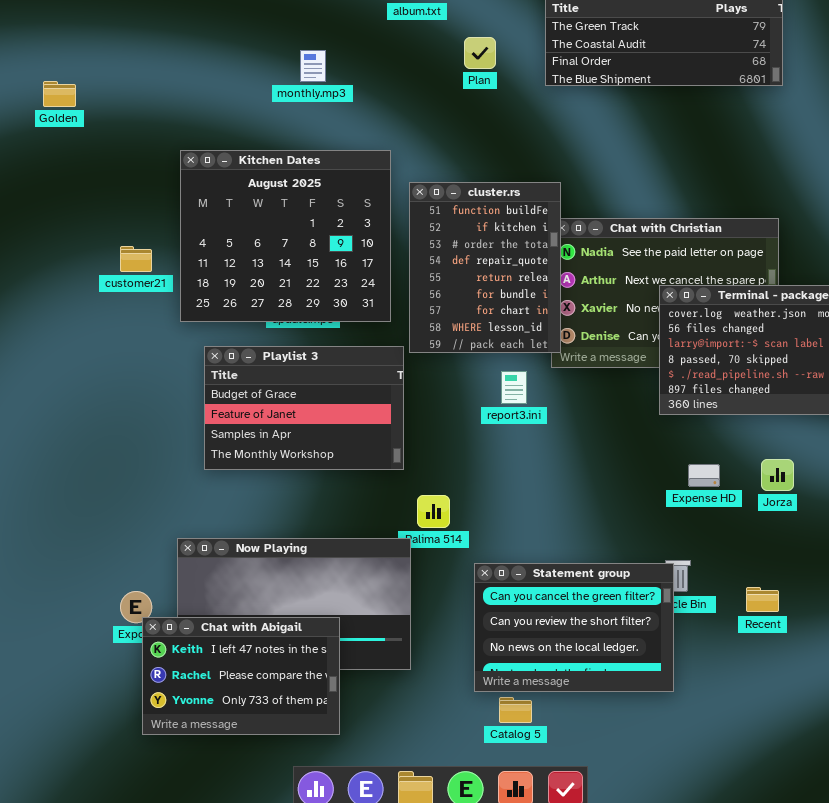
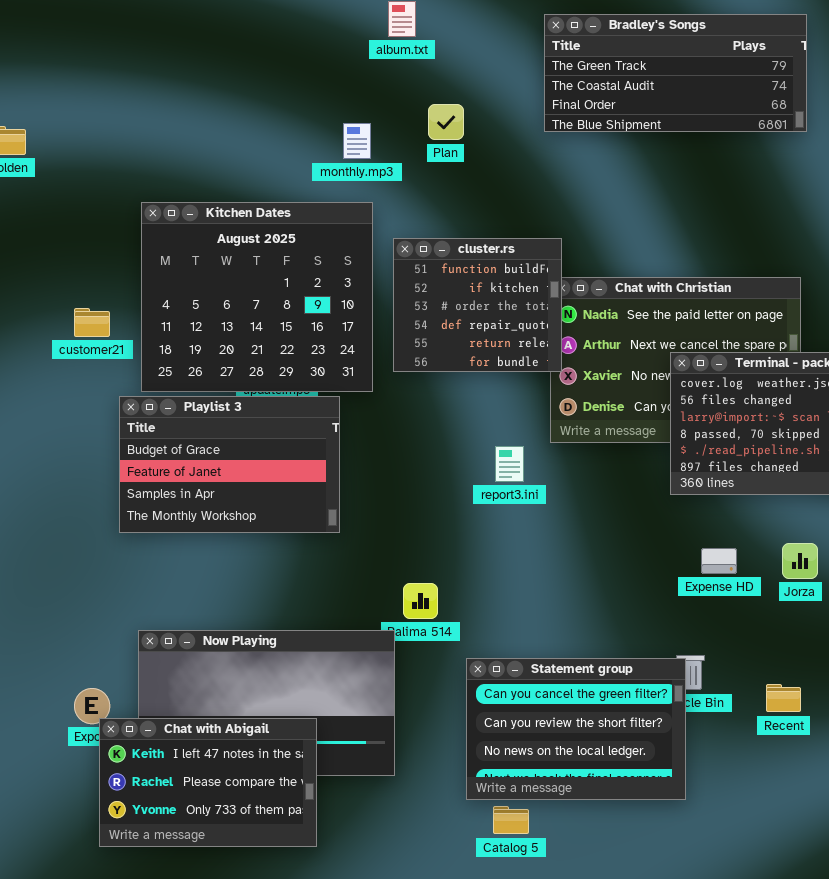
Plan: [464,37,496,69] -> [428,104,464,140], moved
monthly.mp3: [300,50,326,82] -> [343,123,371,159], moved
cluster.rs: [409,182,561,353] -> [393,238,562,372], resized
Playlist 3: [204,346,404,470] -> [119,396,340,533], moved

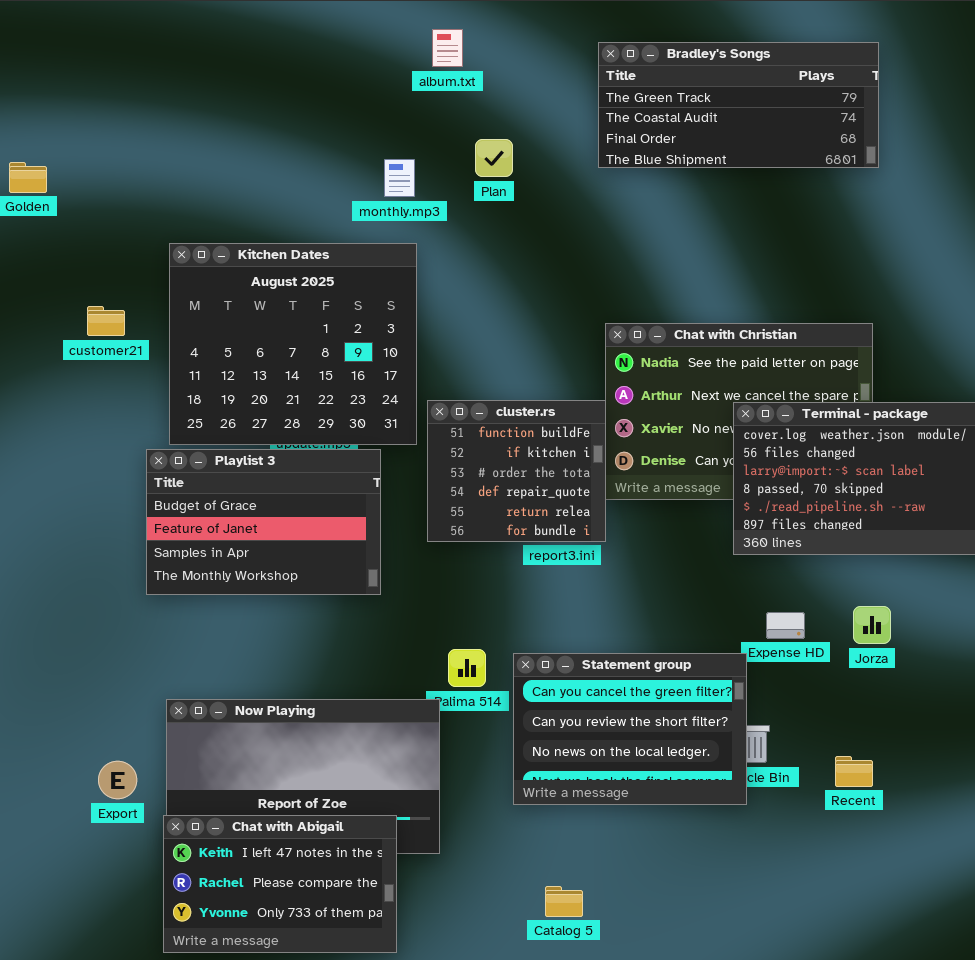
cluster.rs: [393,238,562,372] -> [427,400,606,542], moved
customer21: [74,308,110,337] -> [87,306,125,336], moved
Statement group: [466,658,686,800] -> [513,653,747,805], moved
Chat with Abigail: [99,718,317,847] -> [163,815,397,953], moved

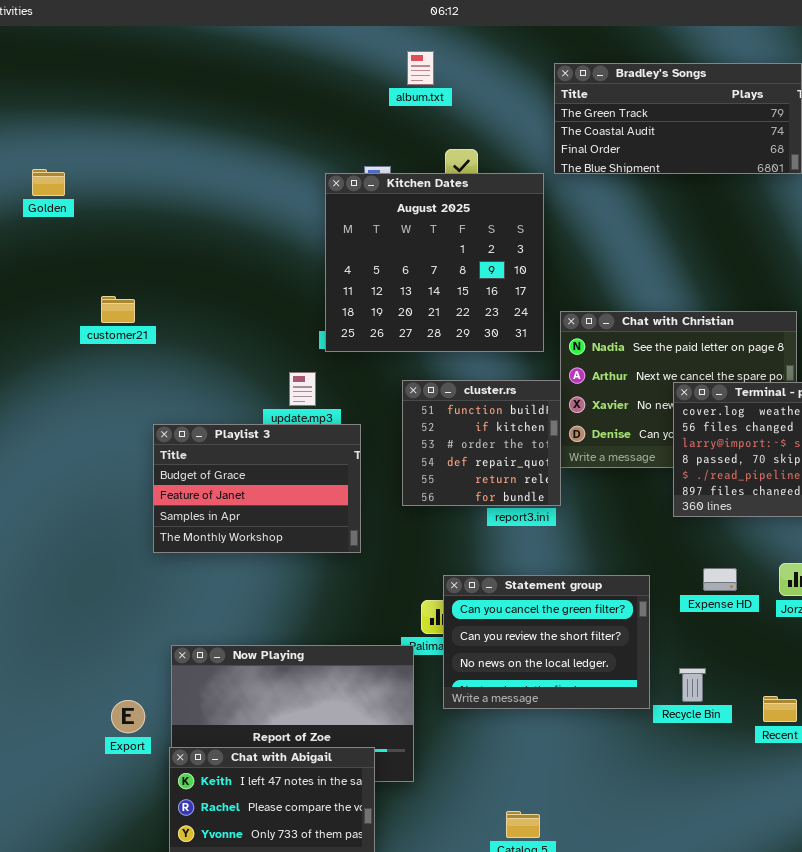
Kitchen Dates: [169,243,417,445] -> [325,173,544,352], moved
Statement group: [513,653,747,805] -> [443,575,650,709], moved

